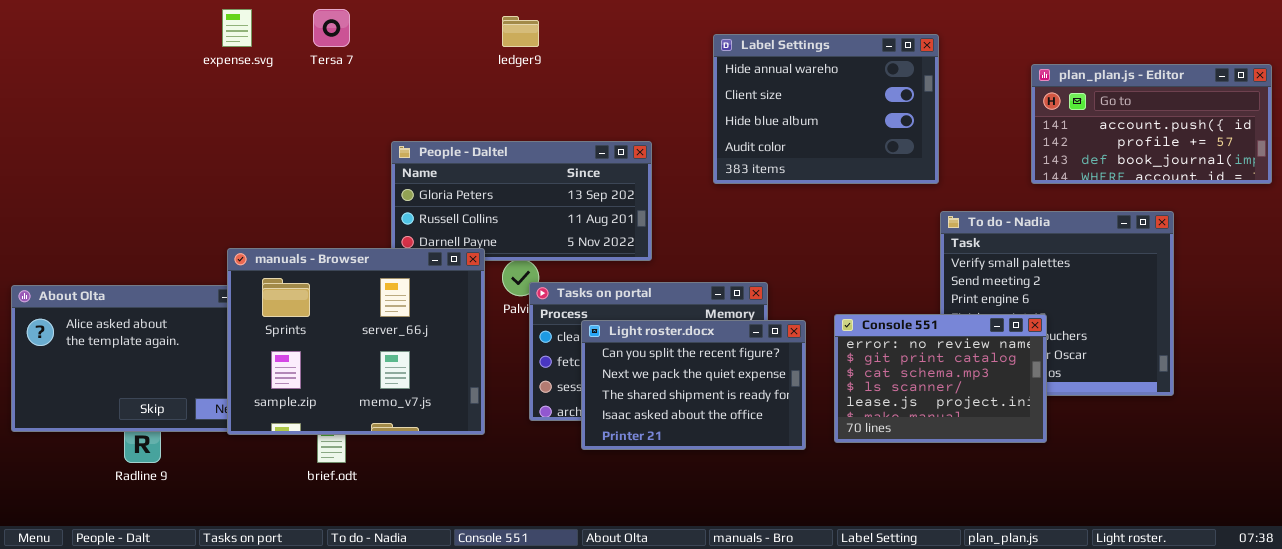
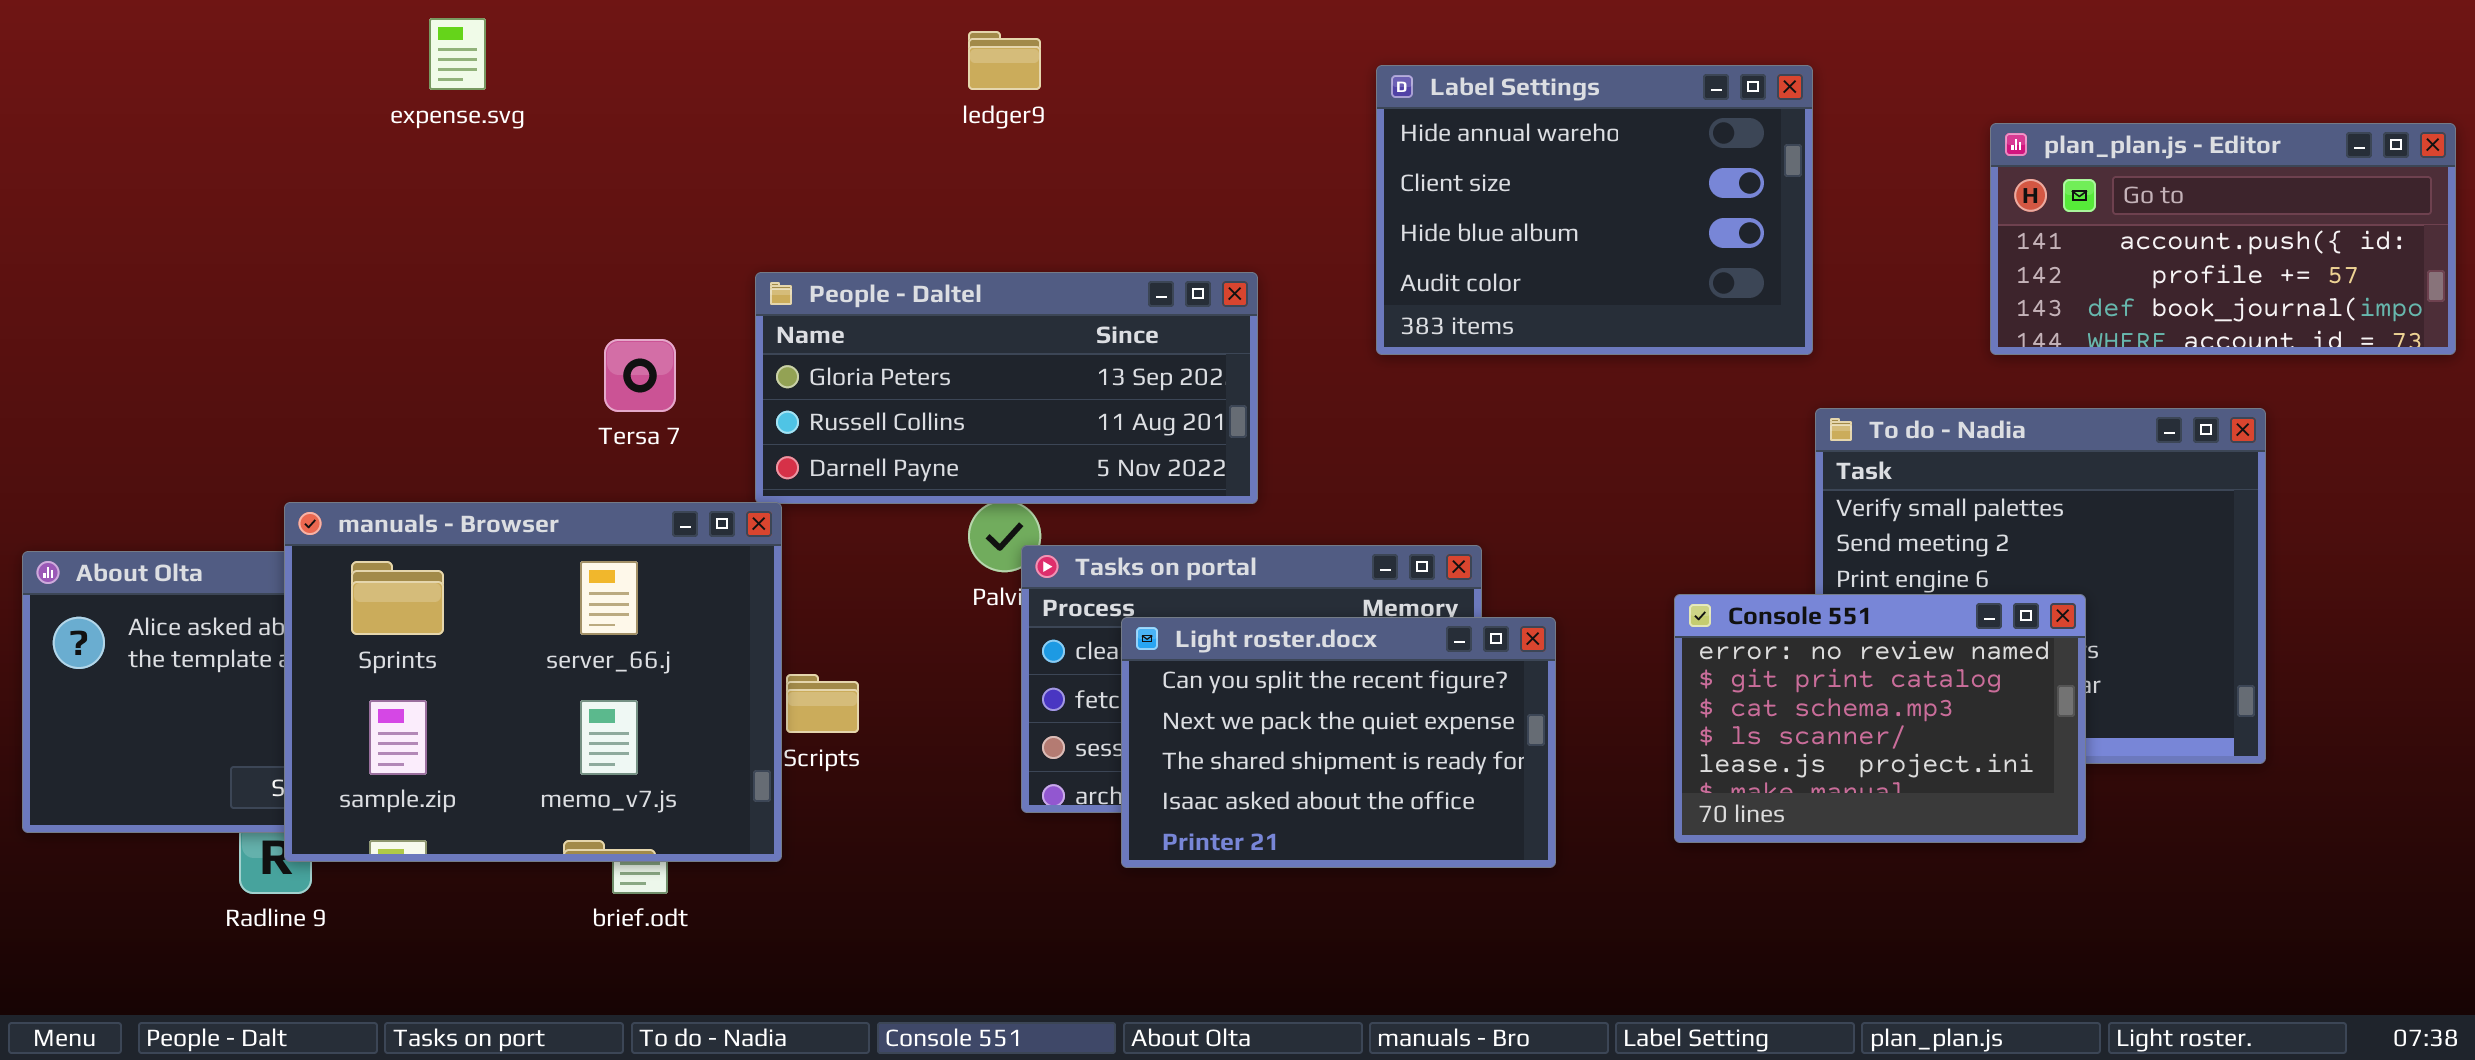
Tersa 7: [313,9,350,47] -> [604,339,676,412], moved
manuals - Browser: [227,248,485,435] -> [284,502,782,862], moved
Console 551: [834,314,1047,443] -> [1674,594,2086,843], moved

